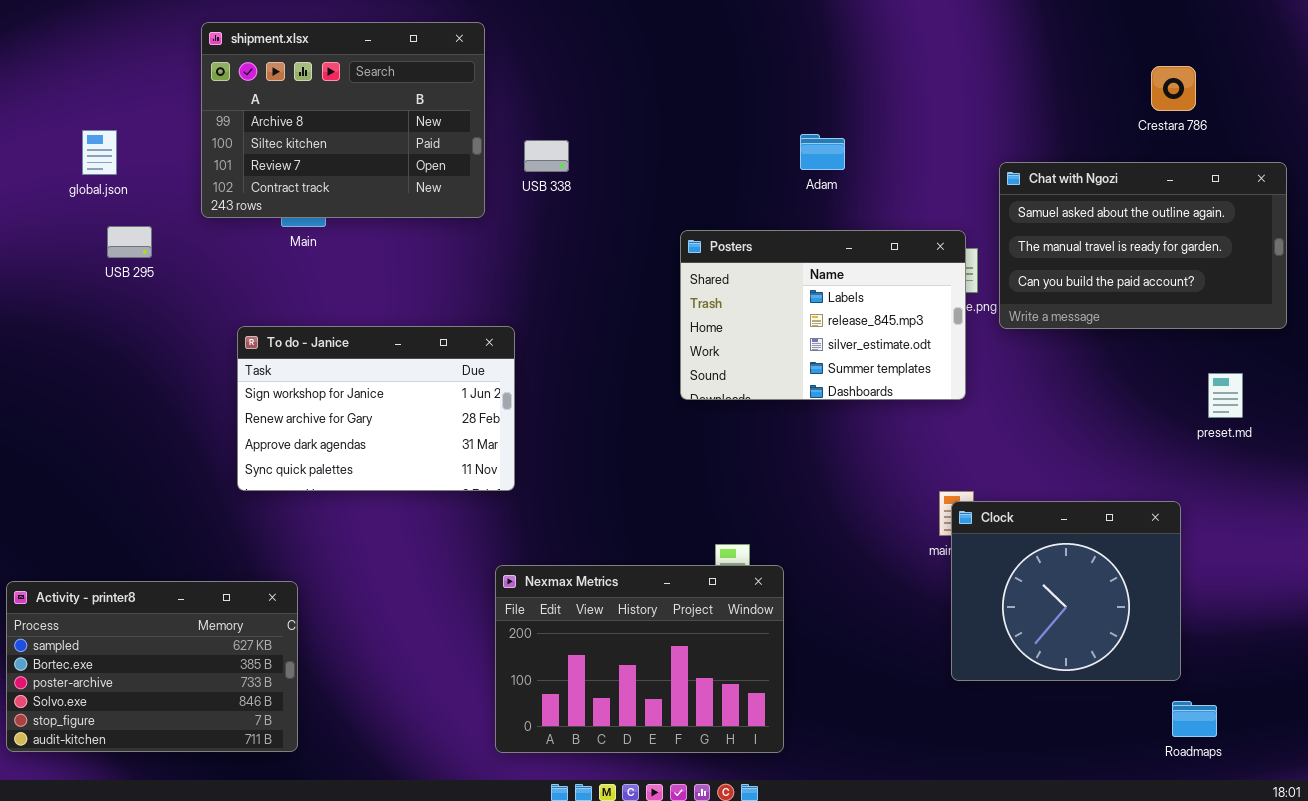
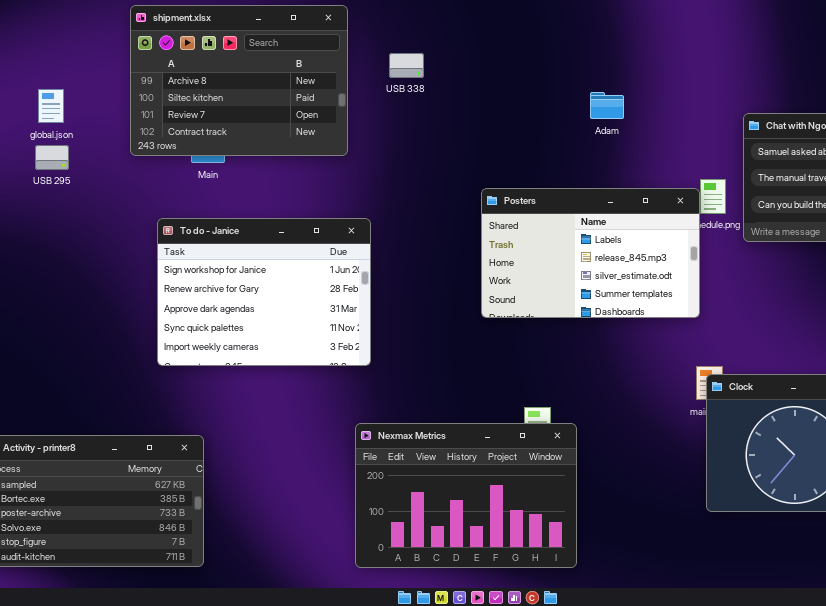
USB 338: [524,140,569,172] -> [389,53,424,78], moved
USB 295: [107,226,152,258] -> [35,145,69,170], moved
Posters: [680,230,966,400] -> [481,188,700,318], moved
To do - Janice: [237,326,515,491] -> [157,218,371,366], resized

